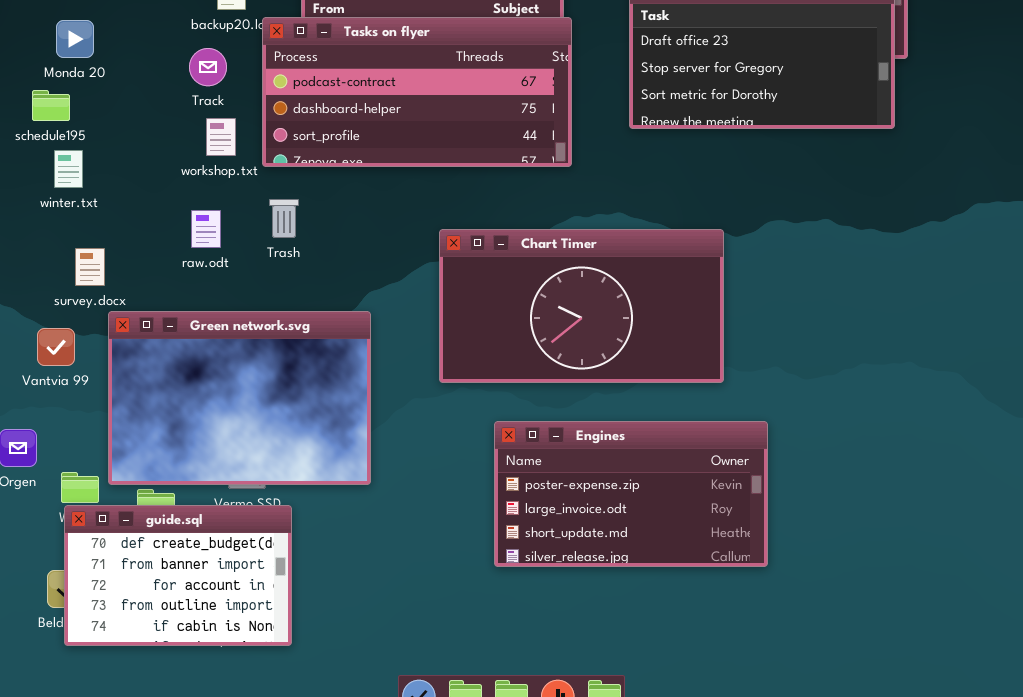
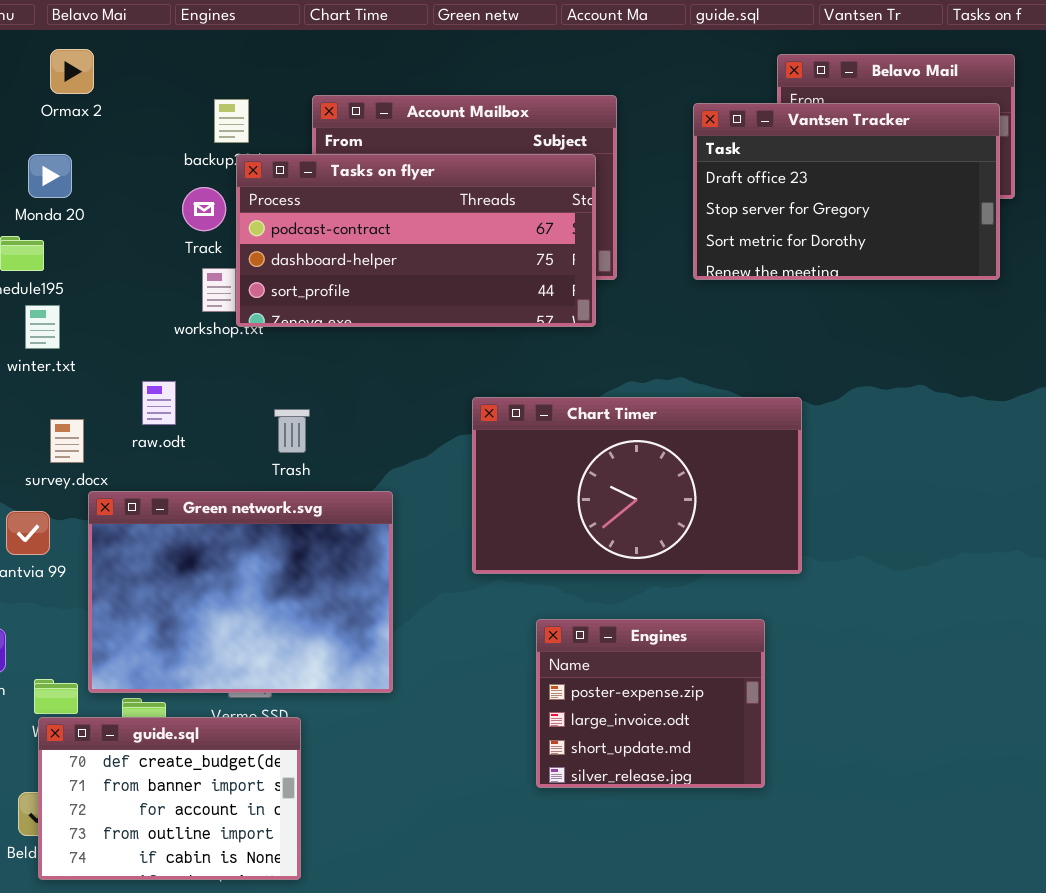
Tasks on flyer: [262,17,572,167] -> [236,154,596,327], moved
Trash: [269,199,299,238] -> [274,409,310,453], moved
raw.odt: [191,210,221,248] -> [142,381,176,425], moved
Engines: [494,421,768,567] -> [536,619,765,788], resized

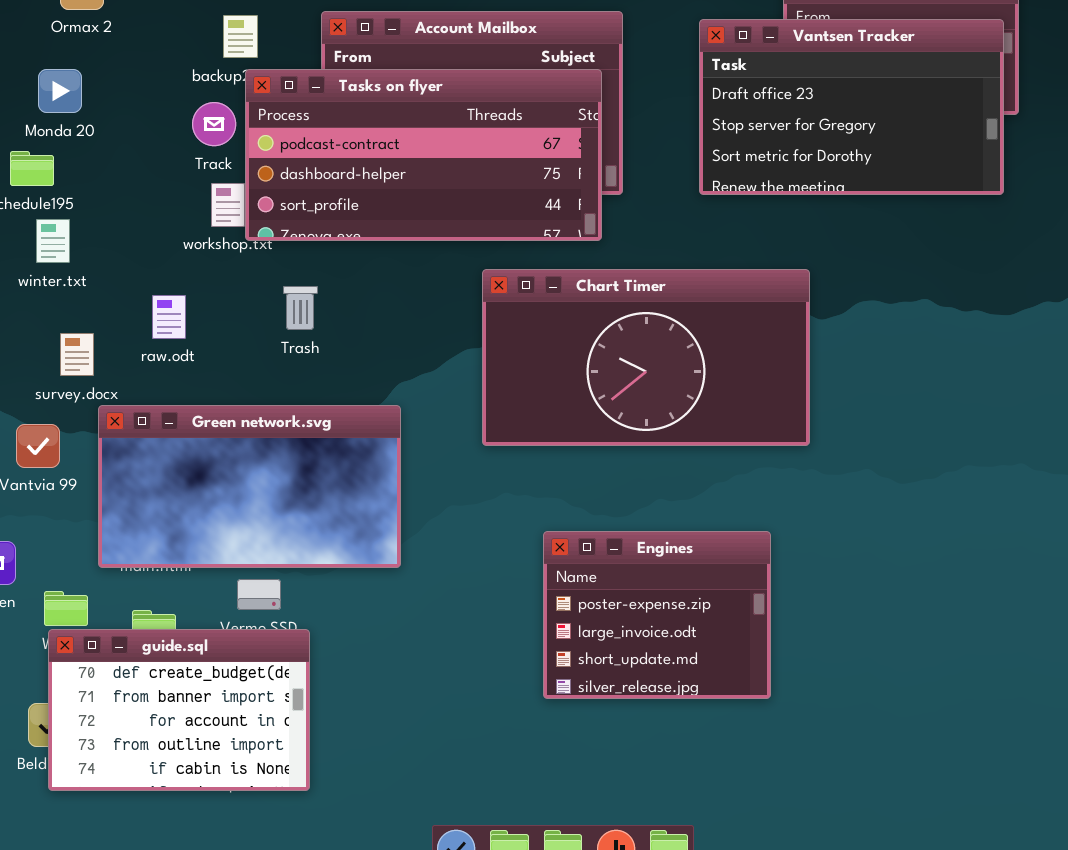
Chart Timer: [472,397,802,574] -> [482,269,810,446], moved
Trash: [274,409,310,453] -> [283,286,318,330], moved
Green network.svg: [88,491,393,693] -> [98,405,401,568], resized

